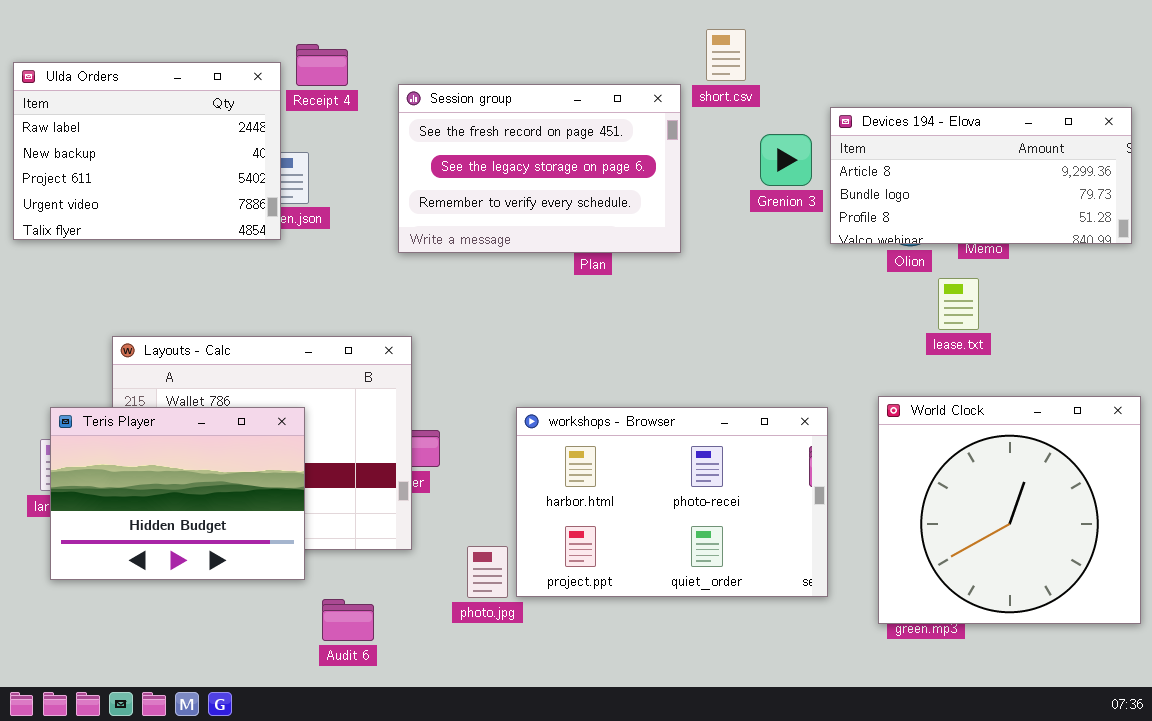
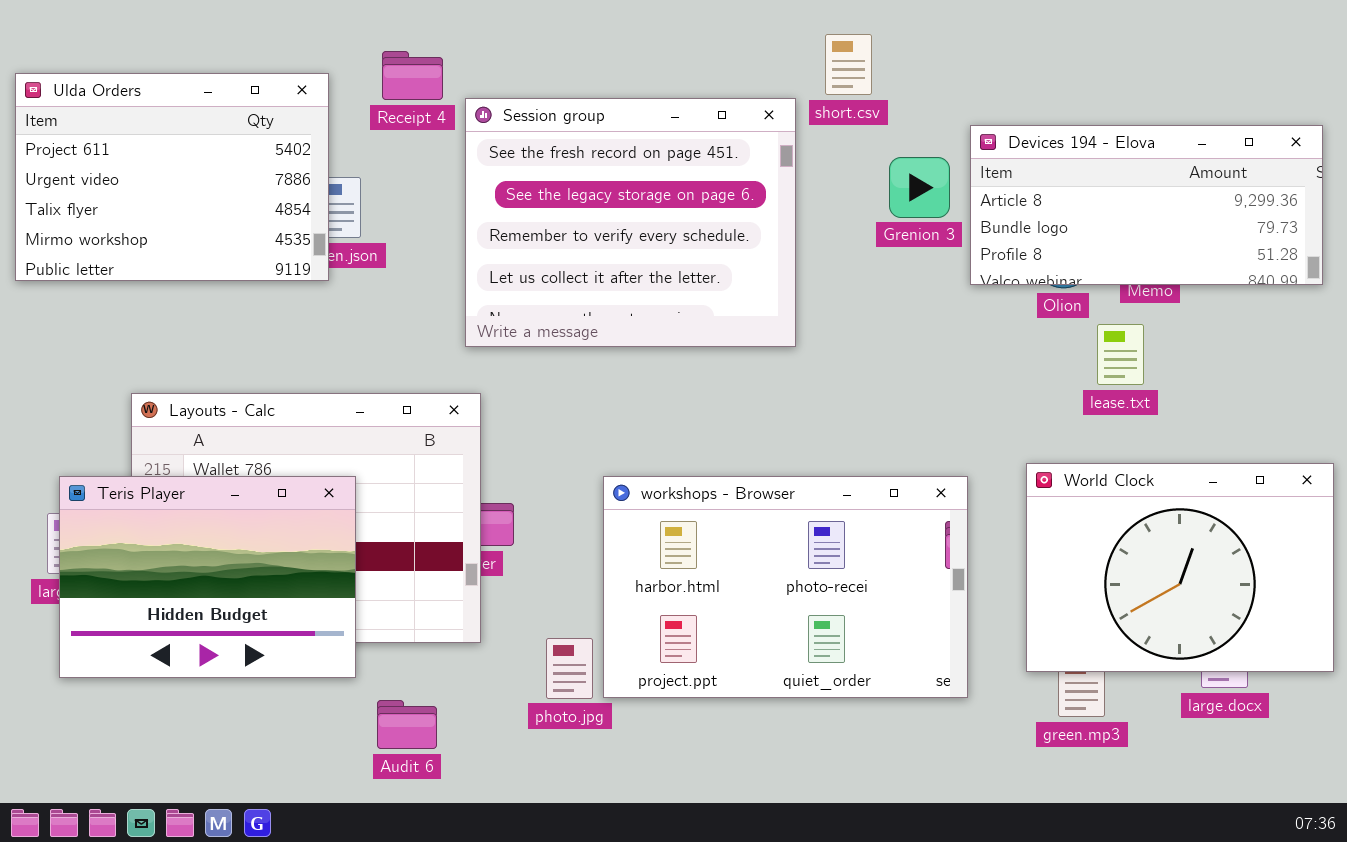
Receipt 4: [296,44,348,86] -> [382,51,443,100], moved
Ulda Orders: [13,62,281,240] -> [15,73,329,281], scrolled down 2 rows
Session group: [398,84,681,253] -> [465,98,796,347], resized
World Clock: [878,396,1141,624] -> [1026,463,1334,672], resized

